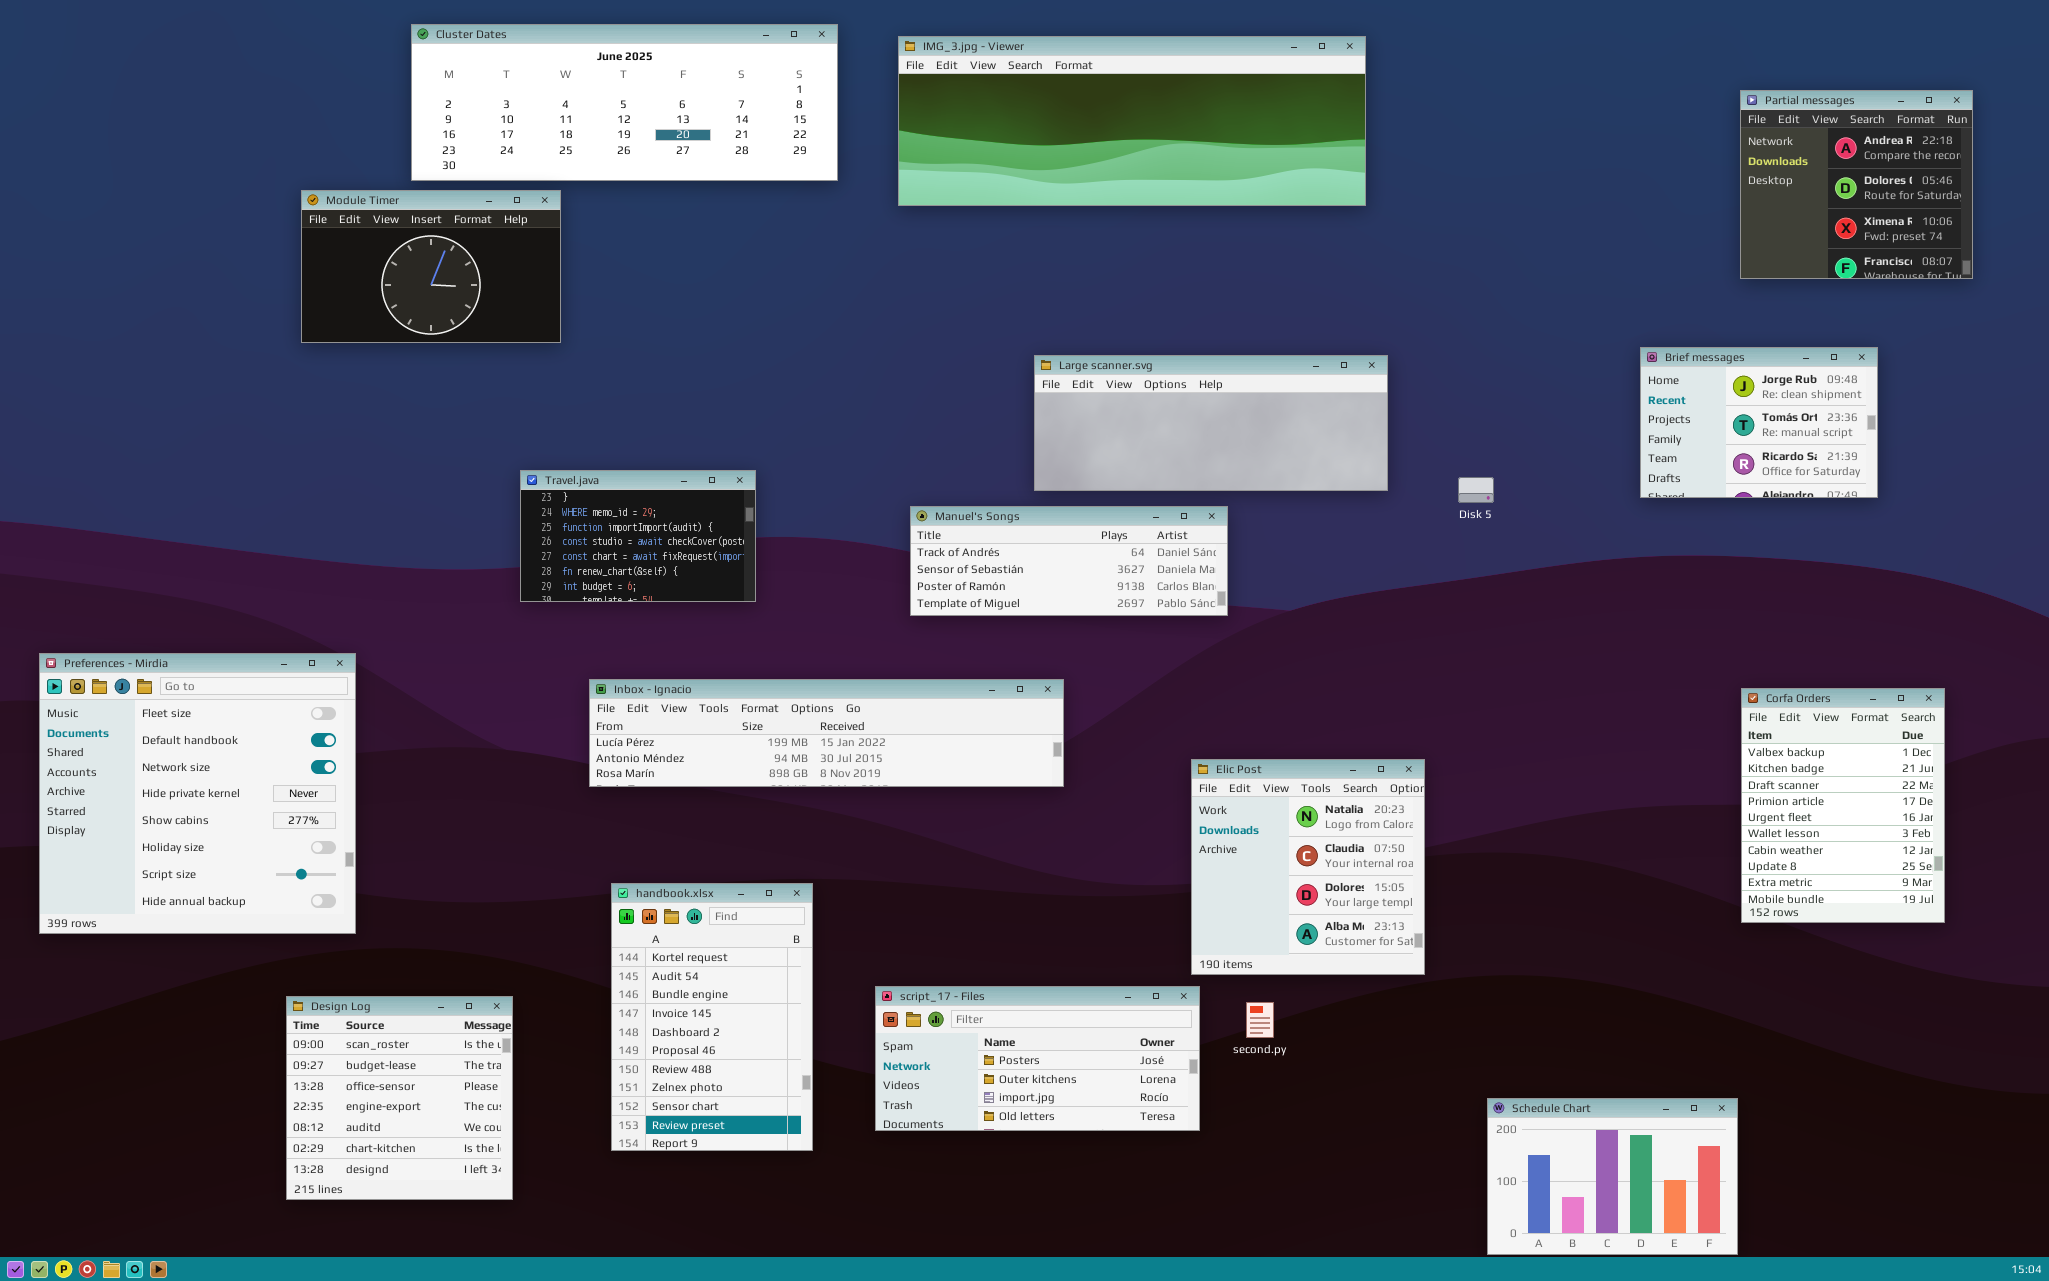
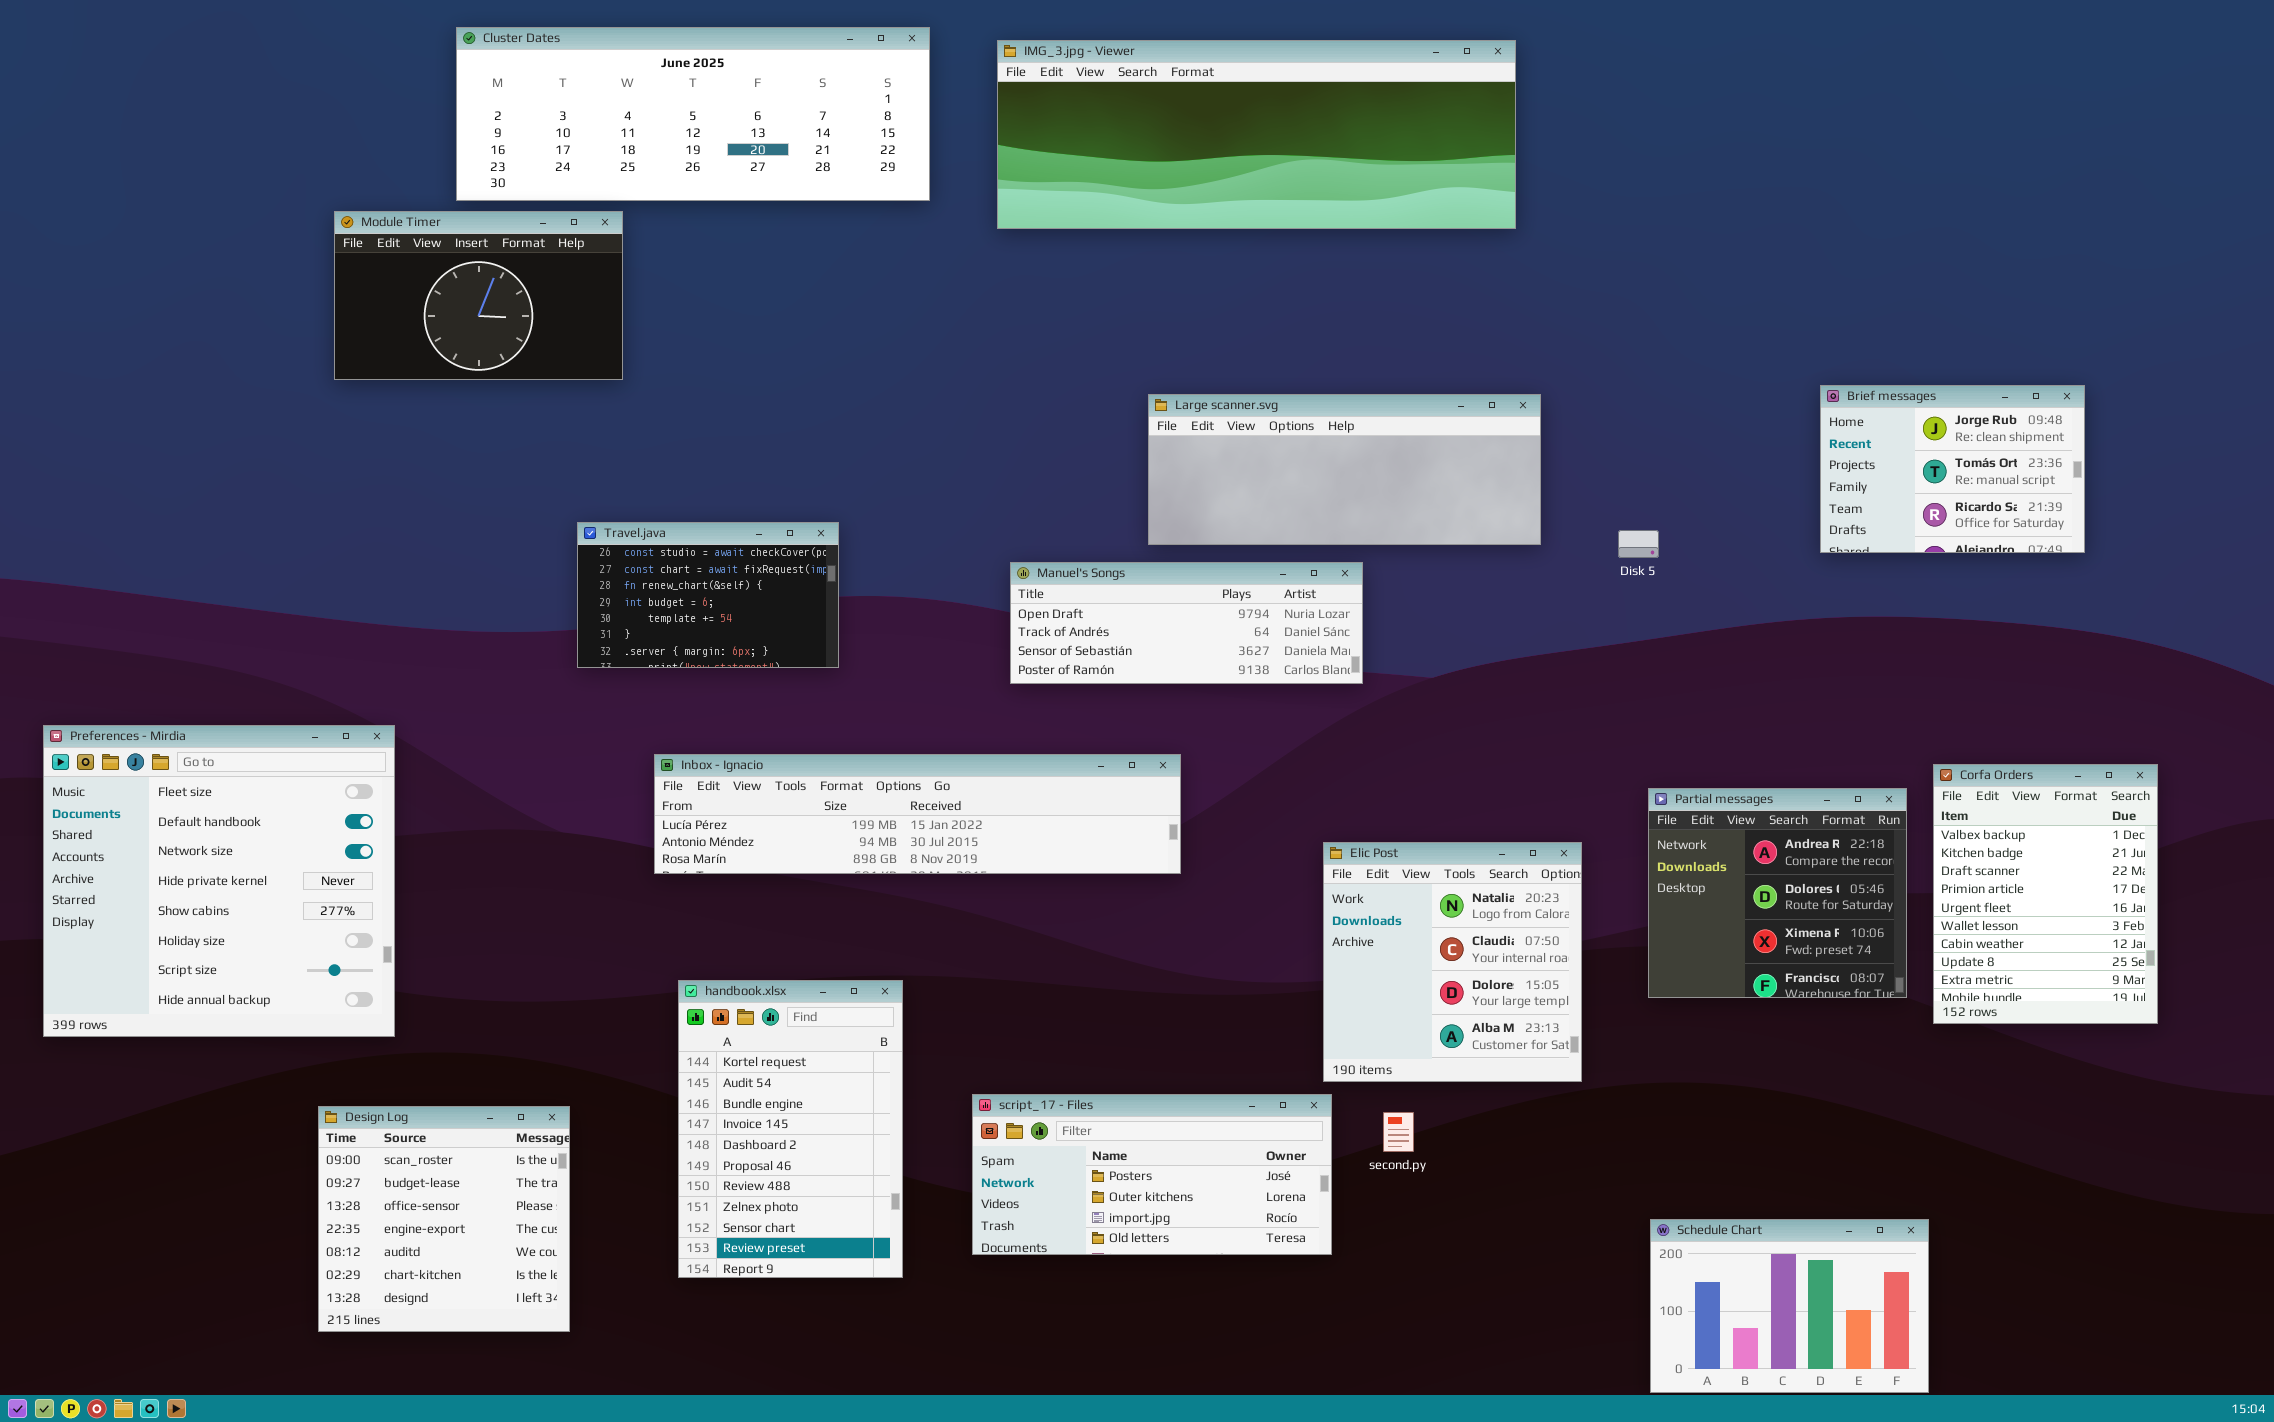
Partial messages: [1740,90,1973,279] -> [1648,788,1907,998], moved
Travel.java: [520,470,756,602] -> [577,522,839,668], scrolled down 3 rows
Manuel's Songs: [910,506,1228,616] -> [1010,562,1363,684], scrolled up 1 row

